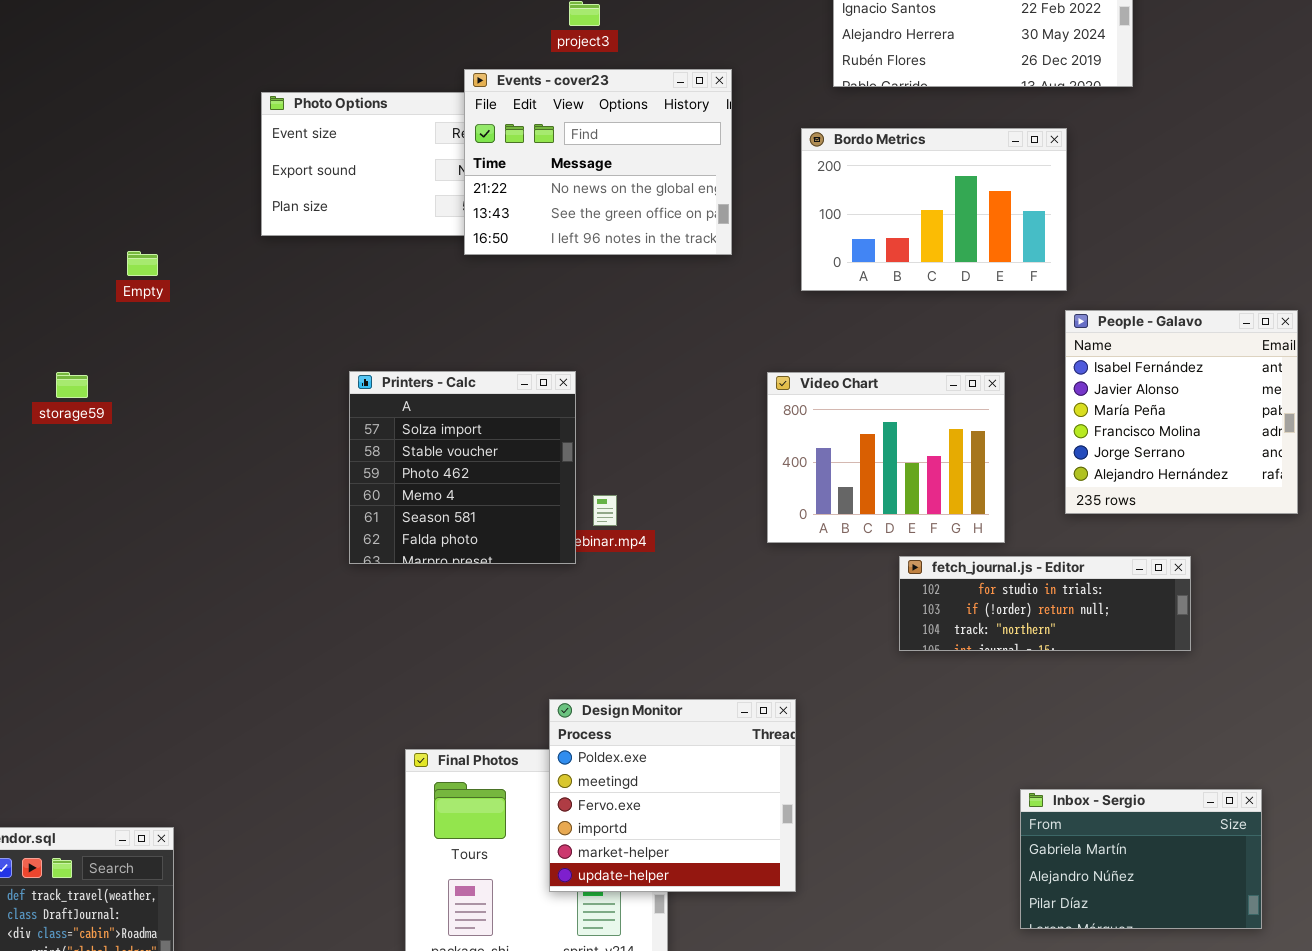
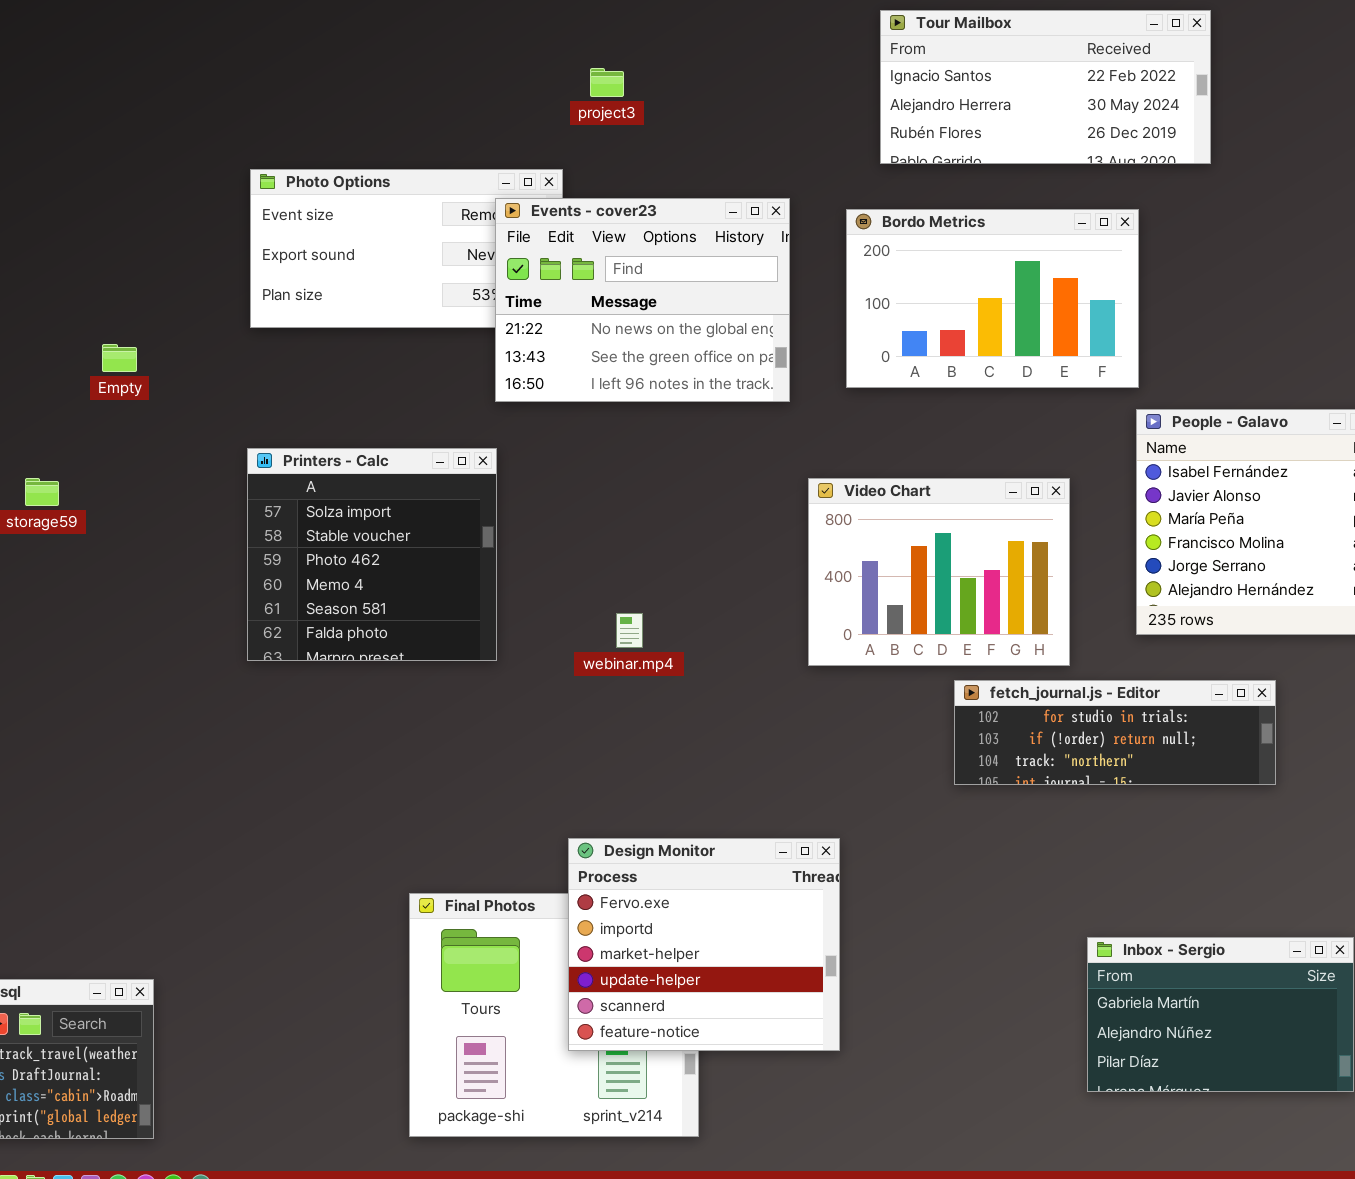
Events - cover23: [464,69,732,255] -> [495,198,790,402], moved
Printers - Calc: [349,371,576,564] -> [247,448,497,661], moved
Design Monitor: [549,699,796,892] -> [568,838,840,1051], scrolled down 2 rows

